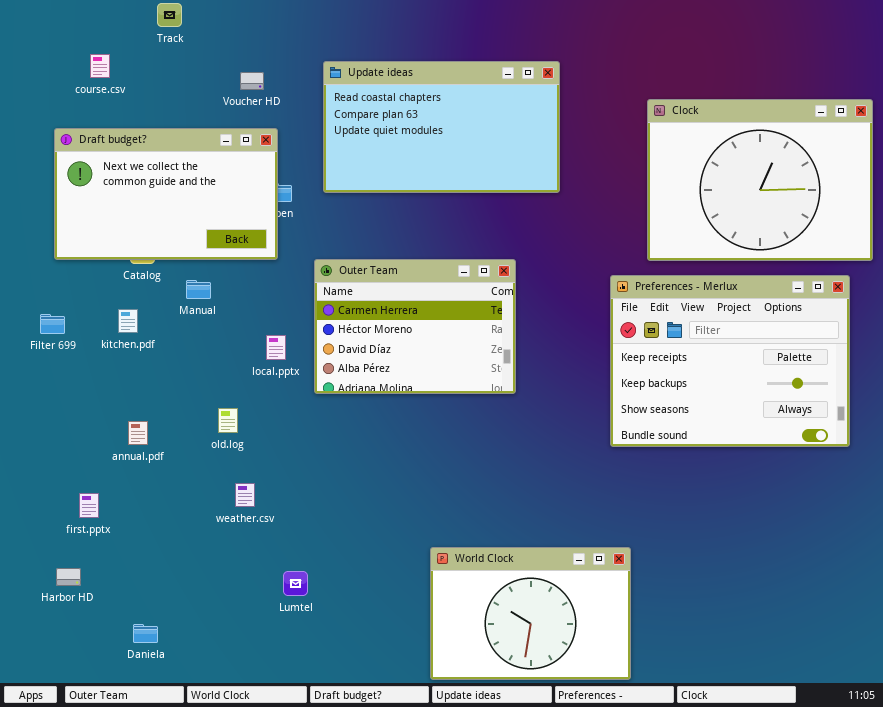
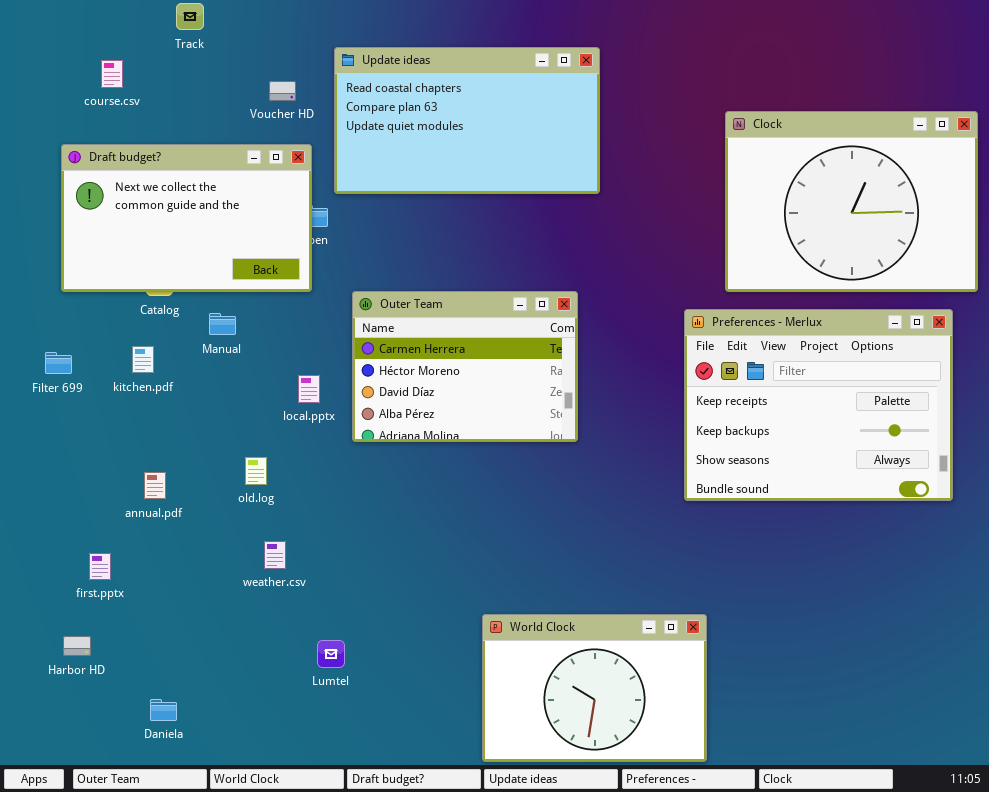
Update ideas: [323,61,560,193] -> [334,47,600,194], moved

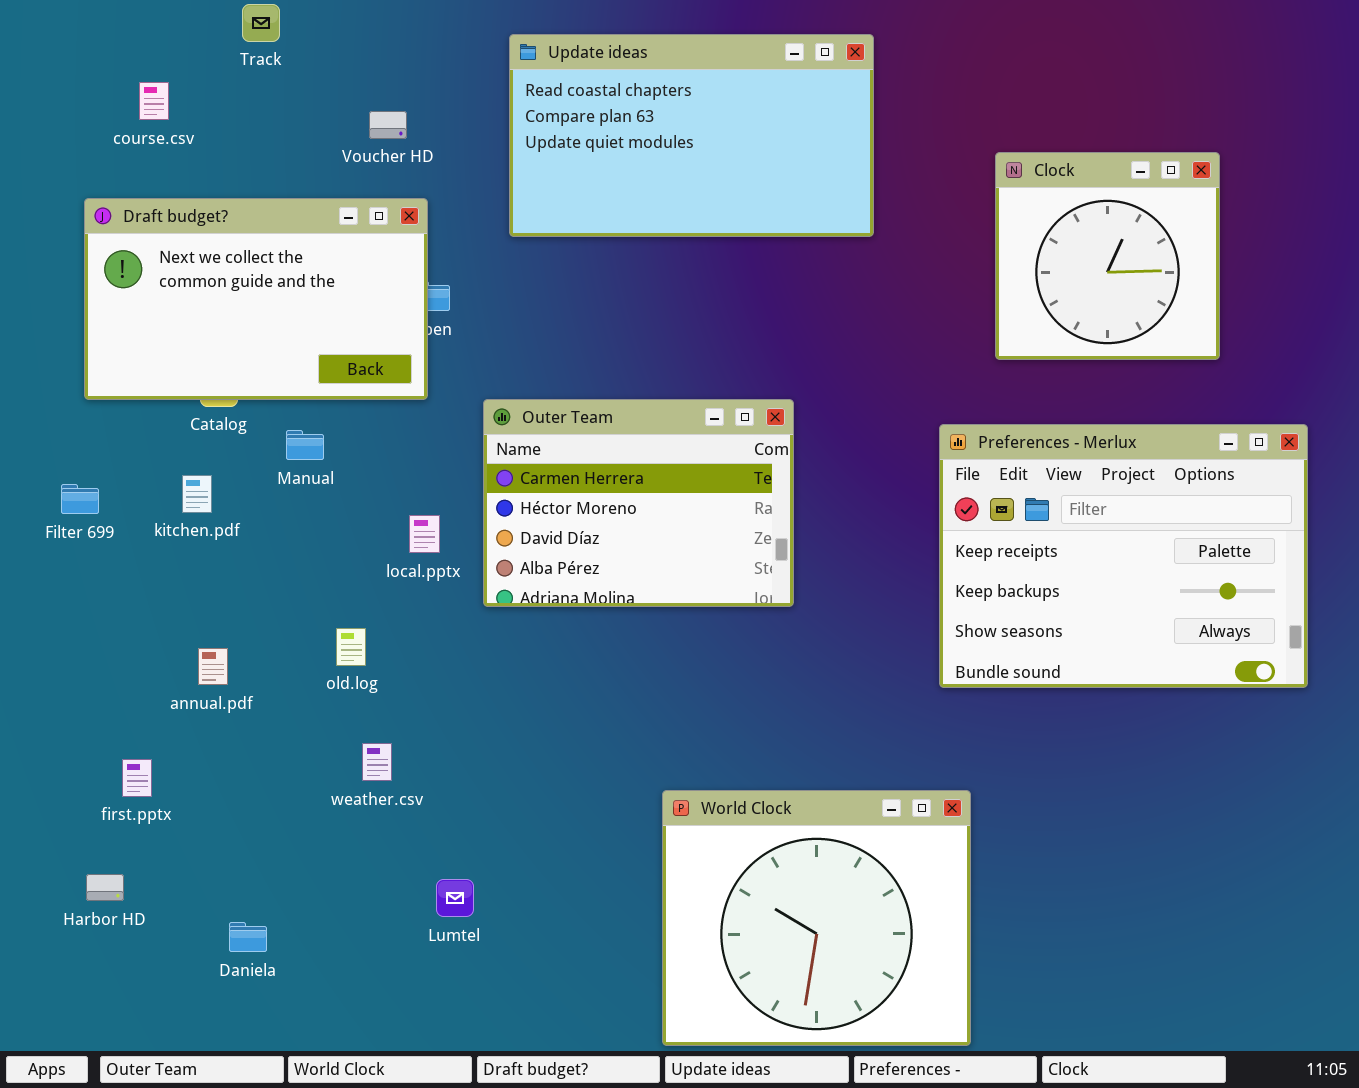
Update ideas: [334,47,600,194] -> [509,34,874,237], moved
Clock: [725,111,978,292] -> [995,152,1220,360], resized
World Clock: [482,614,707,762] -> [662,790,971,1046], resized
Daniela: [150,699,177,721] -> [229,922,267,952], moved

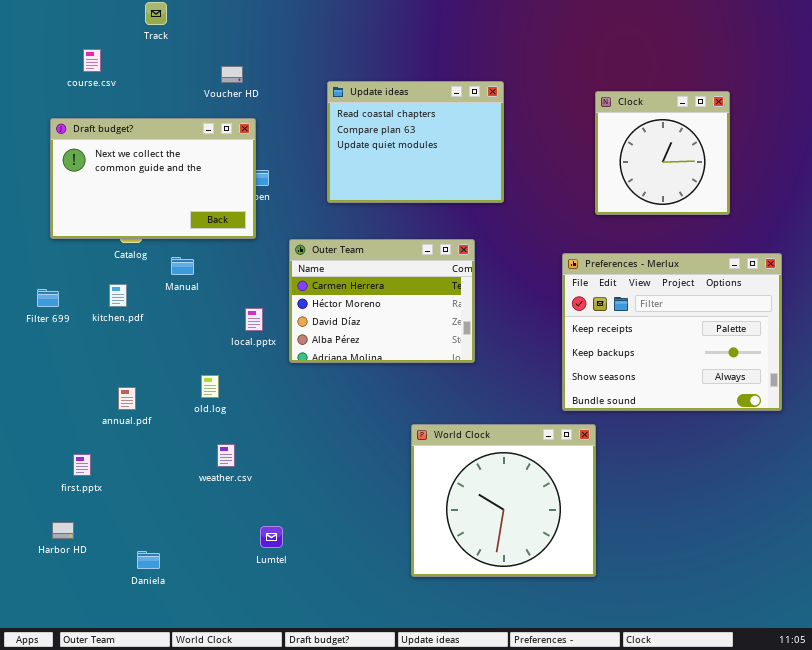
Update ideas: [509,34,874,237] -> [327,81,504,203], moved, resized
World Clock: [662,790,971,1046] -> [411,424,596,577], moved

